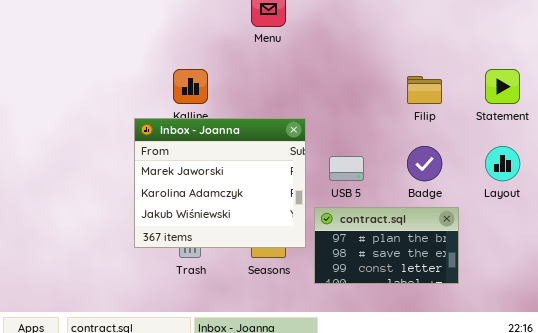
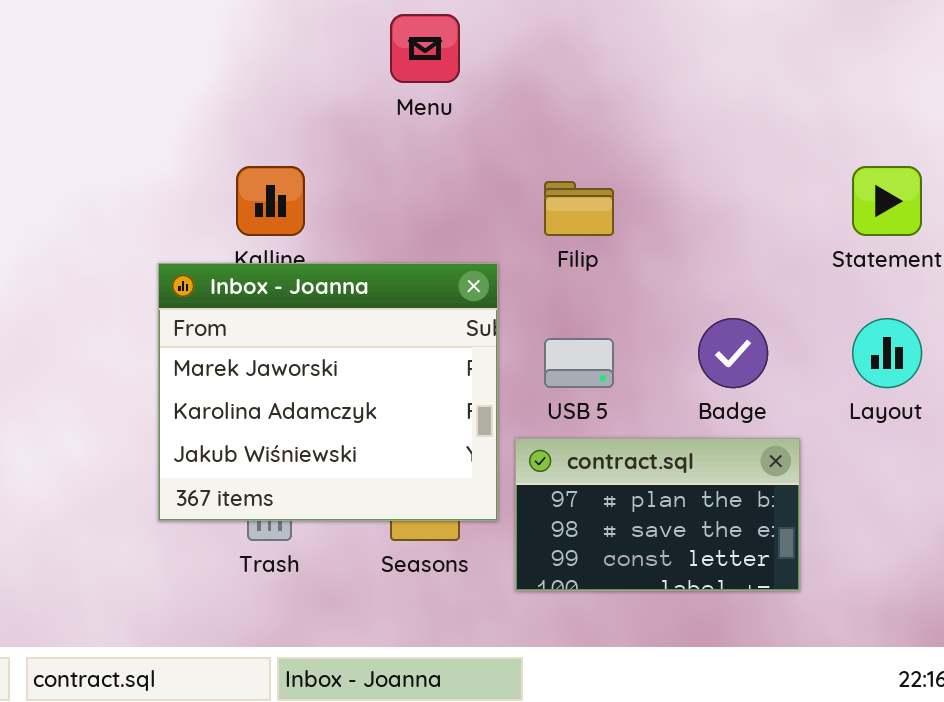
Filip: [407,76,442,104] -> [544,181,614,236], moved

